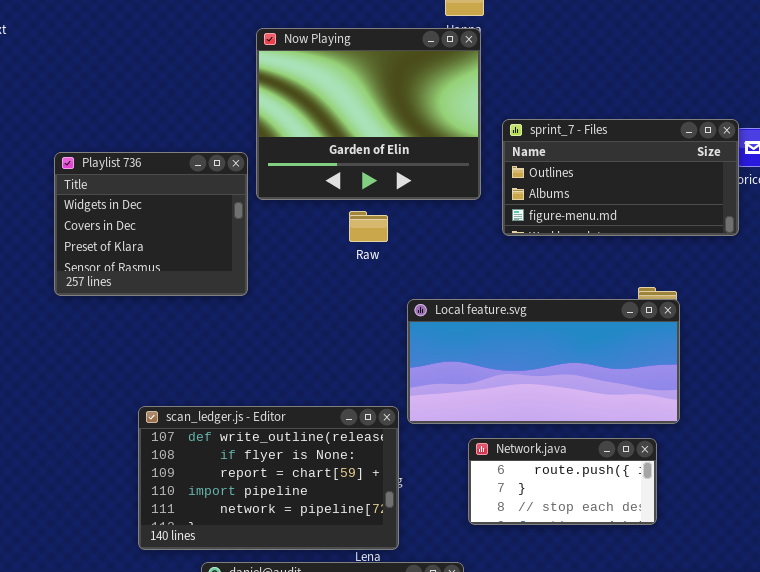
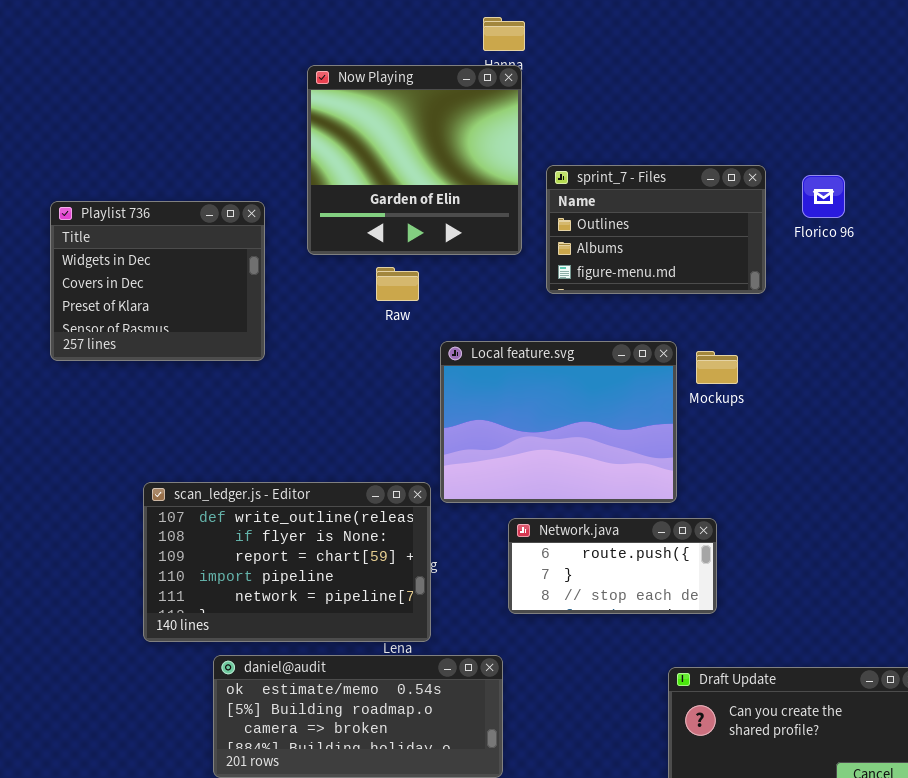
Now Playing: [256,28,481,200] -> [307,65,522,255], resized
sprint_7 - Files: [502,119,739,236] -> [546,165,766,294], resized
Local feature.svg: [407,299,680,424] -> [440,341,677,503], resized

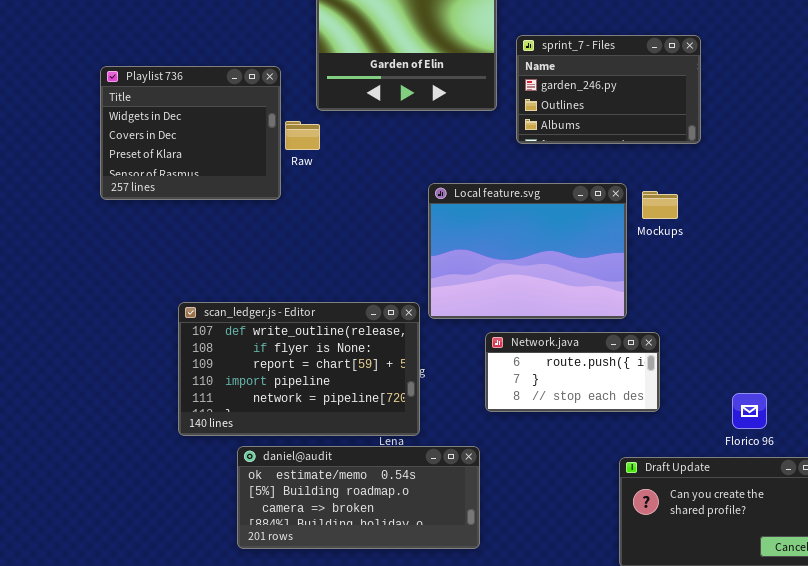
sprint_7 - Files: [546,165,766,294] -> [516,35,701,144], scrolled up 1 row
Florico 96: [802,175,845,218] -> [732,393,767,429], moved
Raw: [376,267,419,301] -> [285,121,320,150], moved

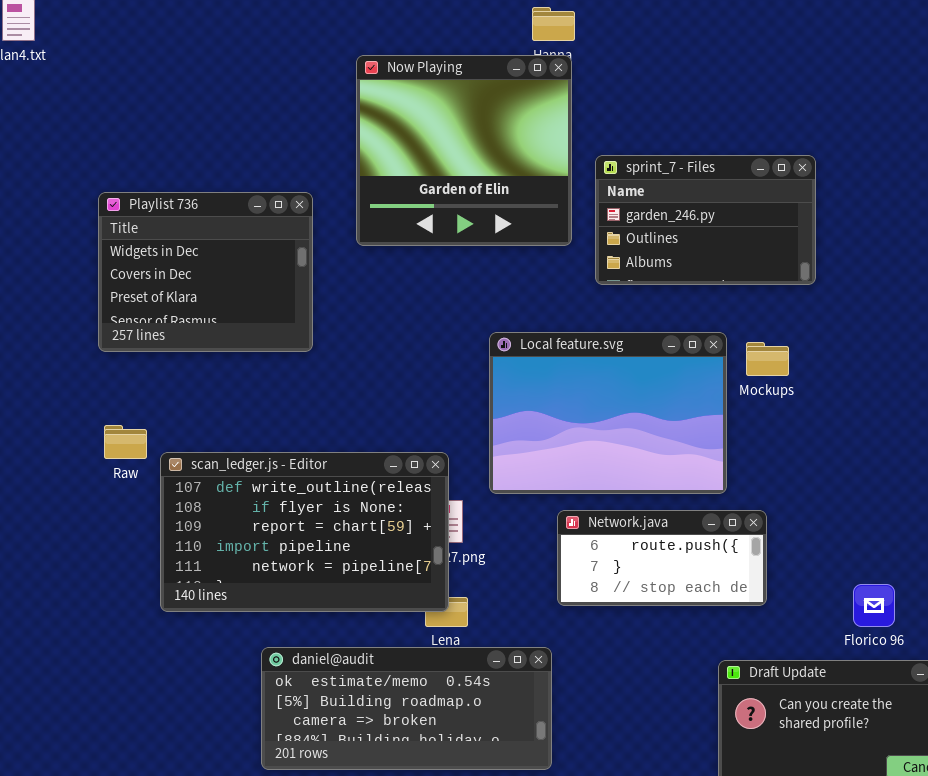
Raw: [285,121,320,150] -> [104,425,147,459], moved
scan_ledger.js - Editor: [178,302,420,436] -> [160,452,449,612], moved

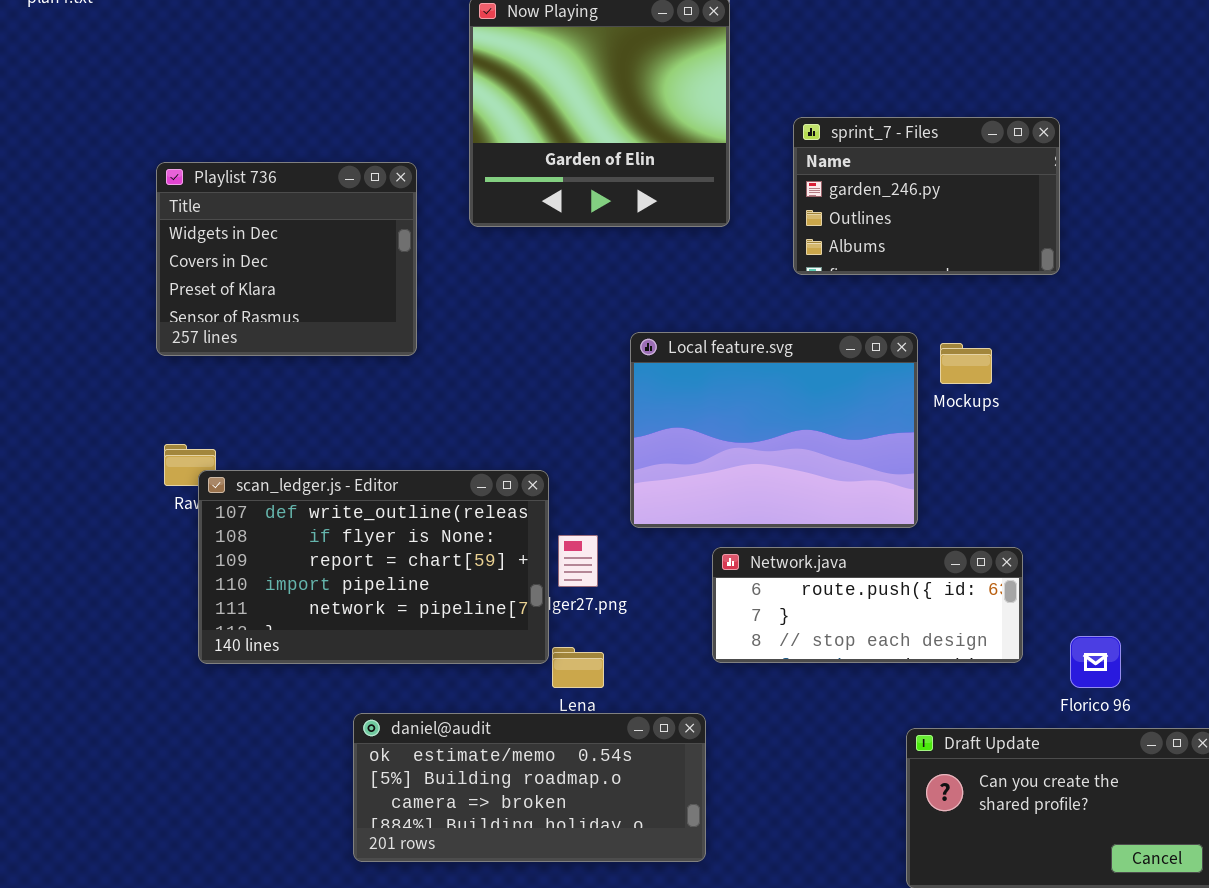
sprint_7 - Files: [595,155,816,285] -> [793,117,1060,275], moved
scan_ledger.js - Editor: [160,452,449,612] -> [198,470,549,664], moved
Network.java: [557,510,767,606] -> [712,547,1023,663], resized

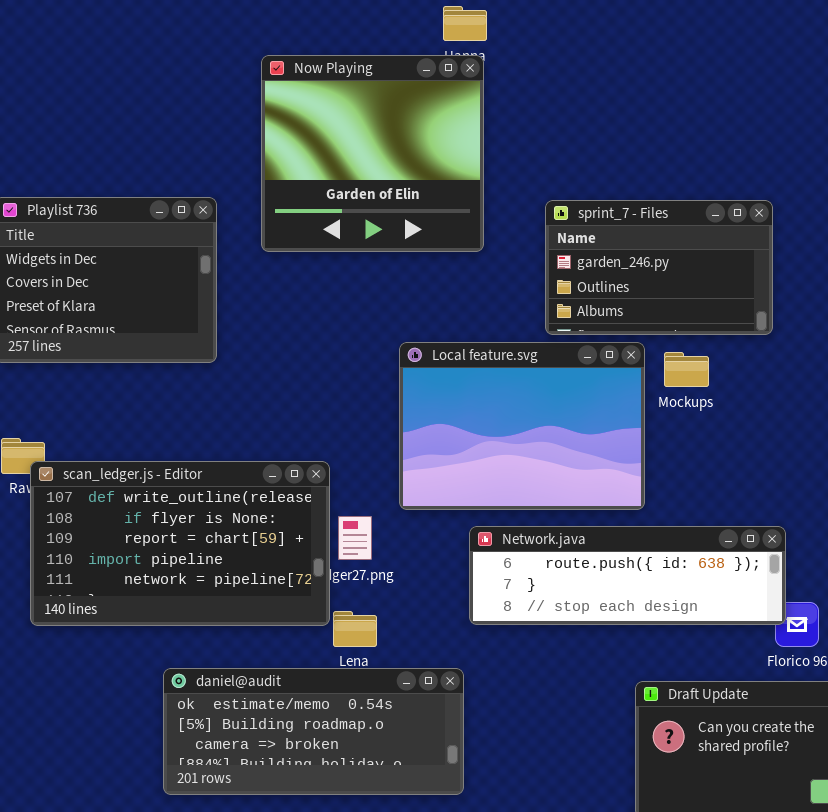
sprint_7 - Files: [793,117,1060,275] -> [545,200,773,335], moved
Network.java: [712,547,1023,663] -> [469,526,786,625], resized

